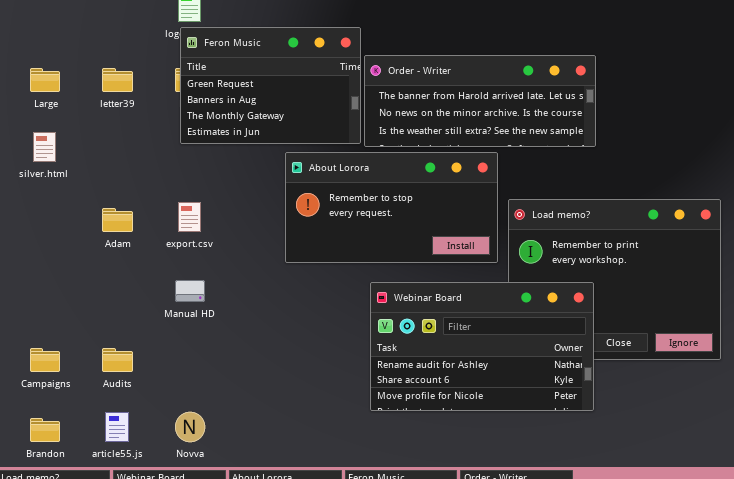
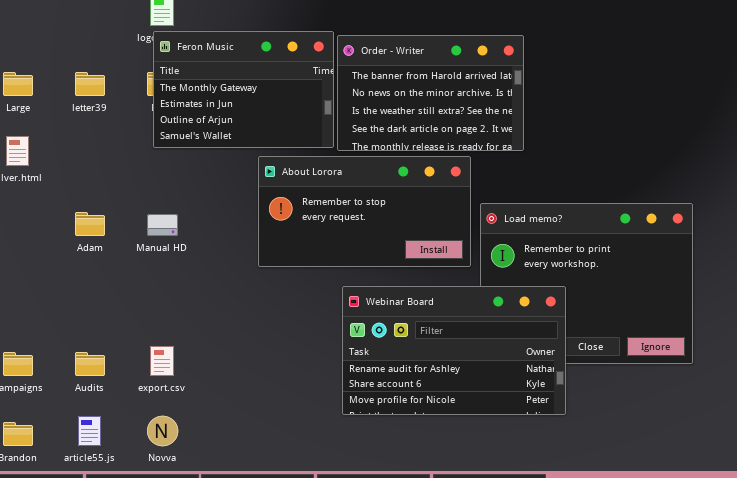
Feron Music: [180,27,361,144] -> [153,31,334,148], scrolled down 2 rows
Order - Writer: [364,55,596,147] -> [337,35,524,151], resized
export.csv: [178,202,201,232] -> [150,346,174,376], moved
Manual HD: [175,280,205,302] -> [147,214,178,236], moved

